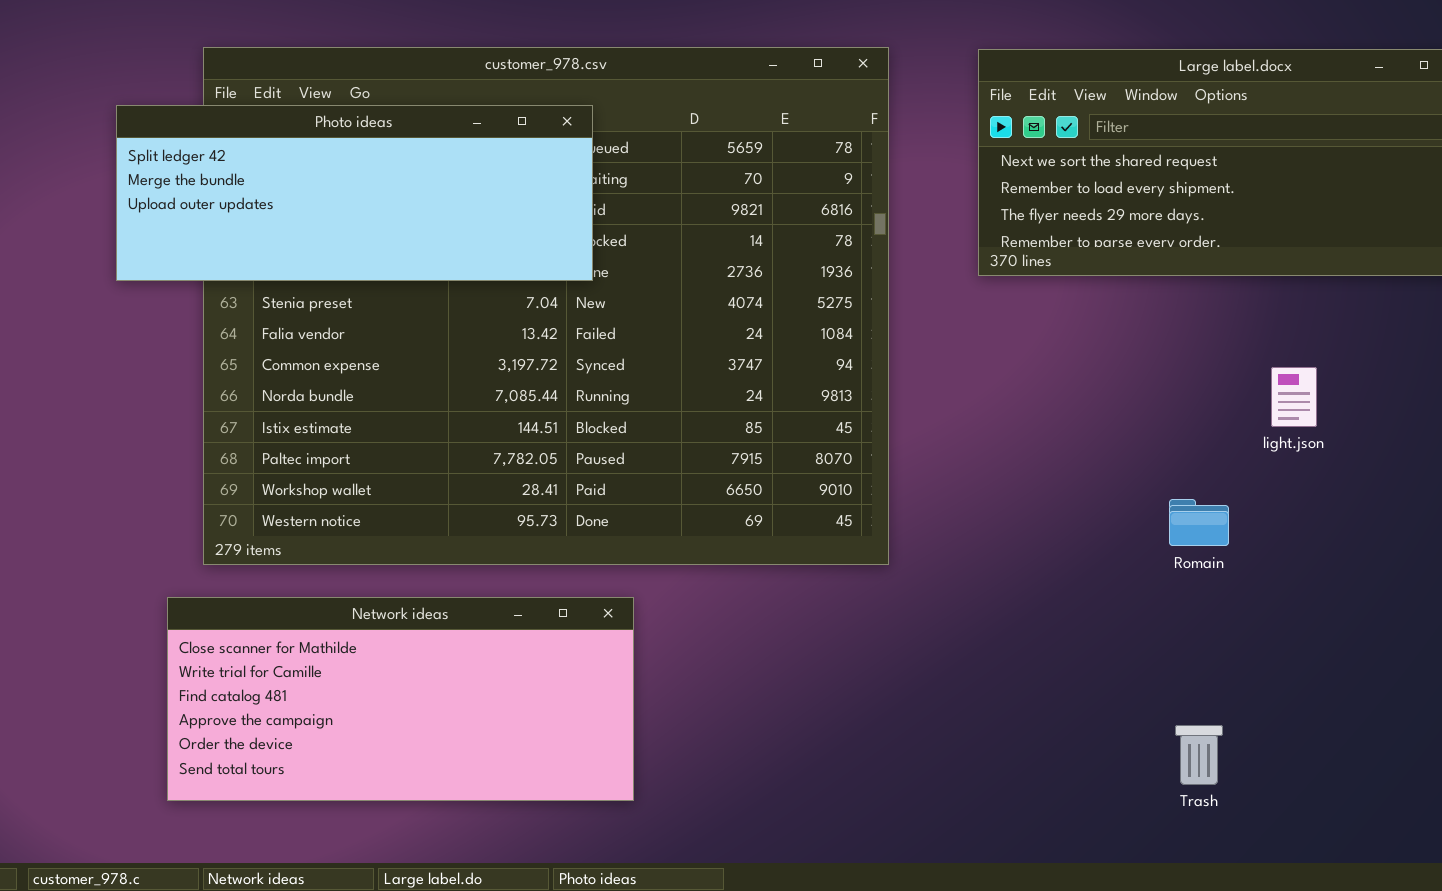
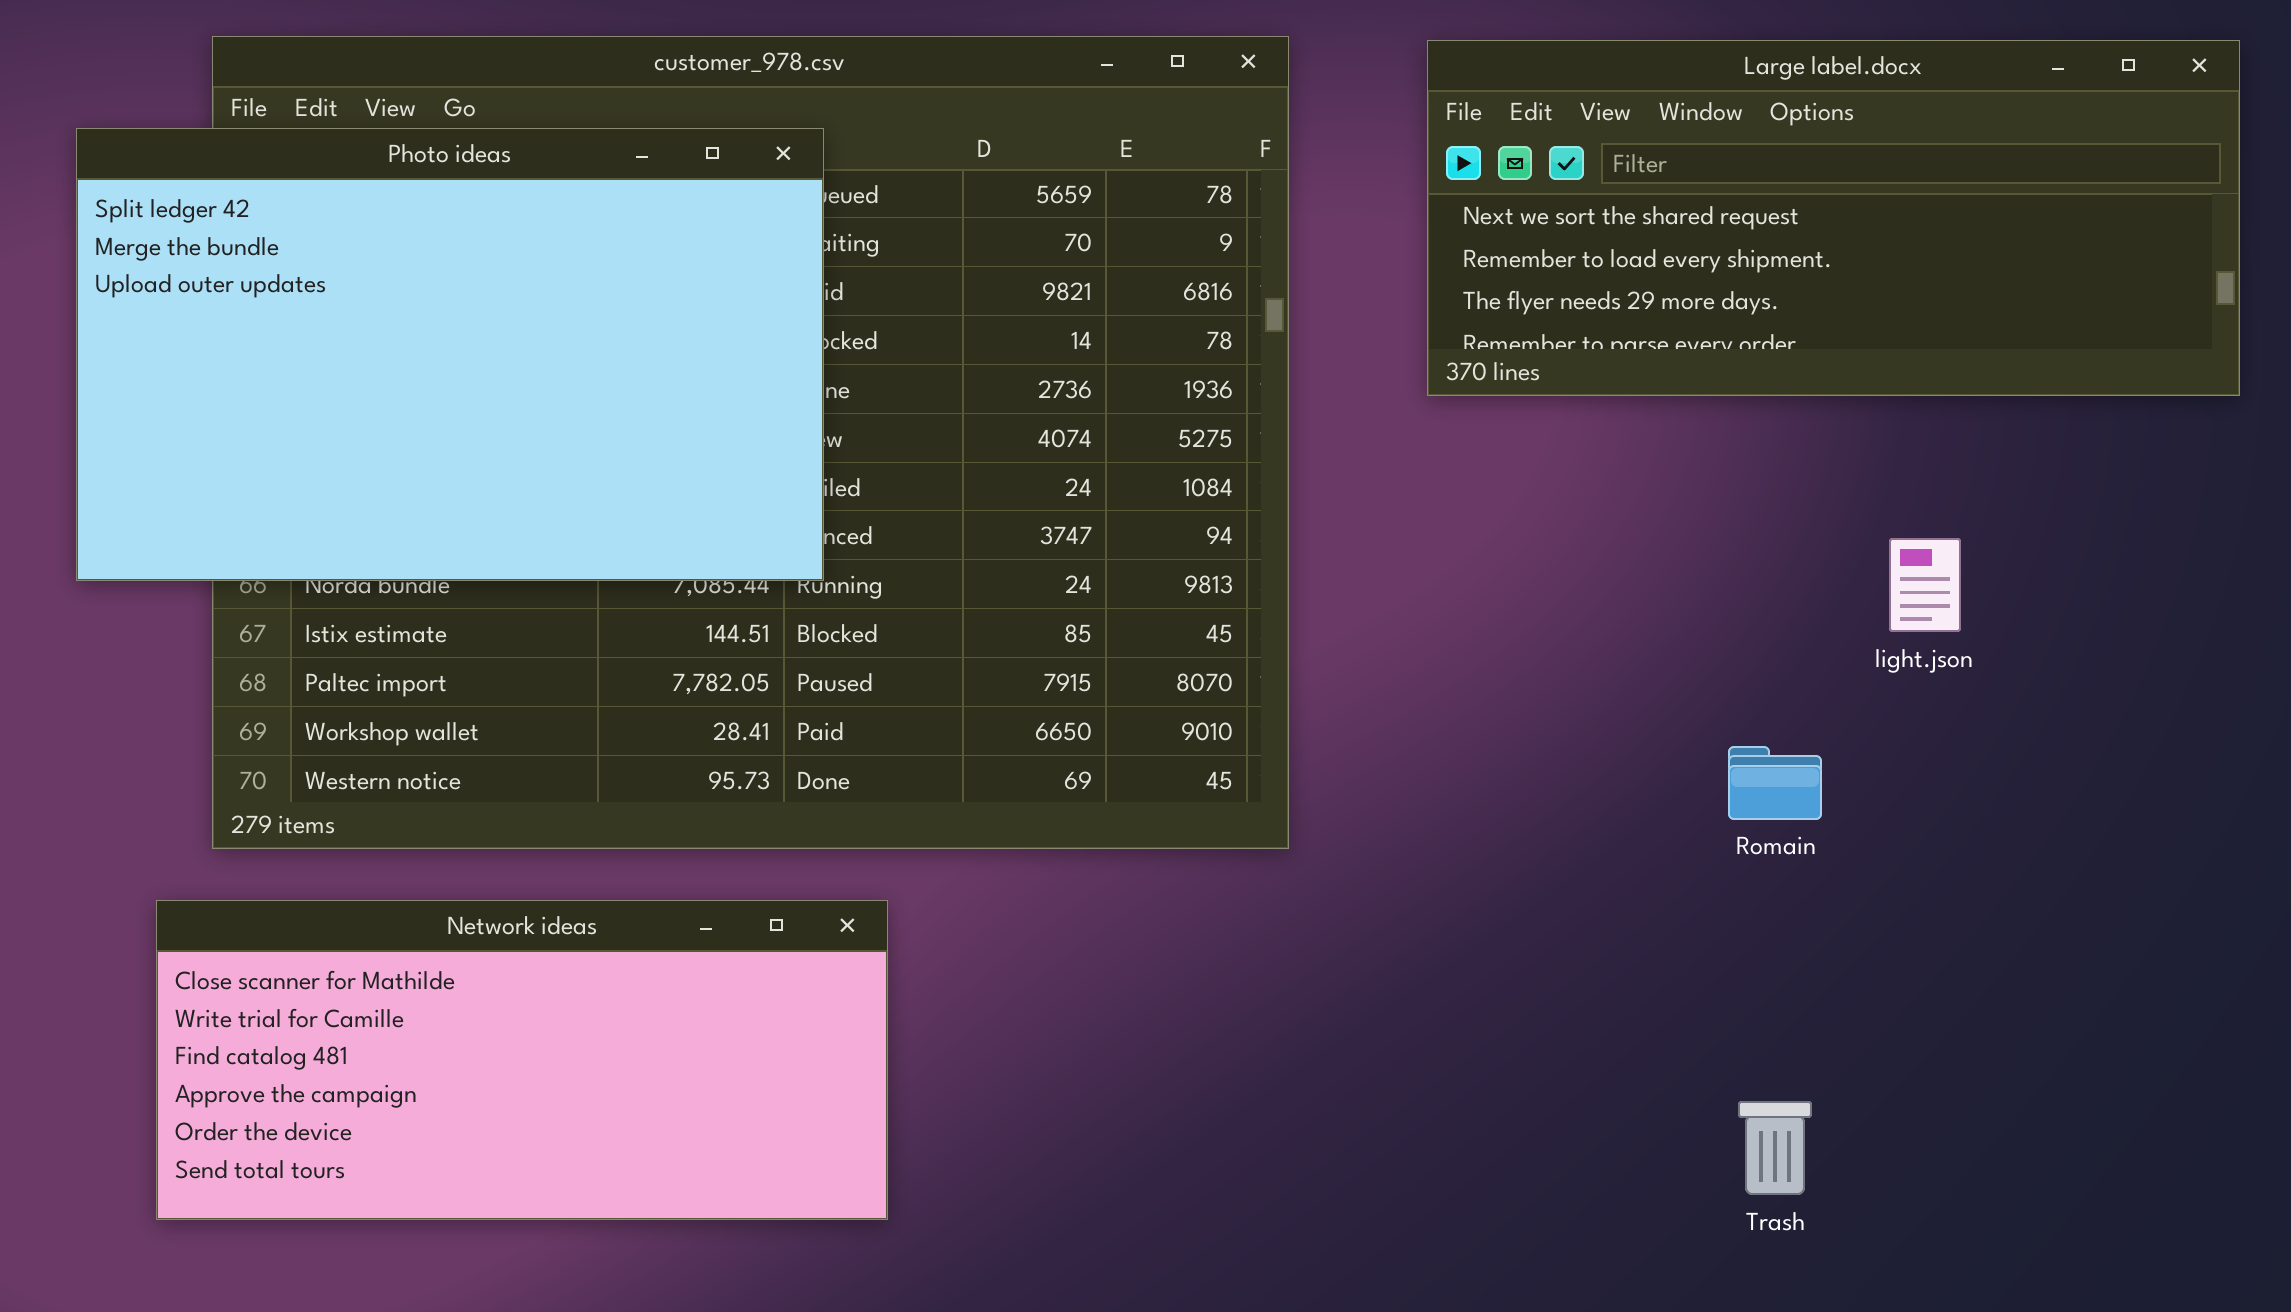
Photo ideas: [116,105,593,281] -> [76,128,824,581], resized

